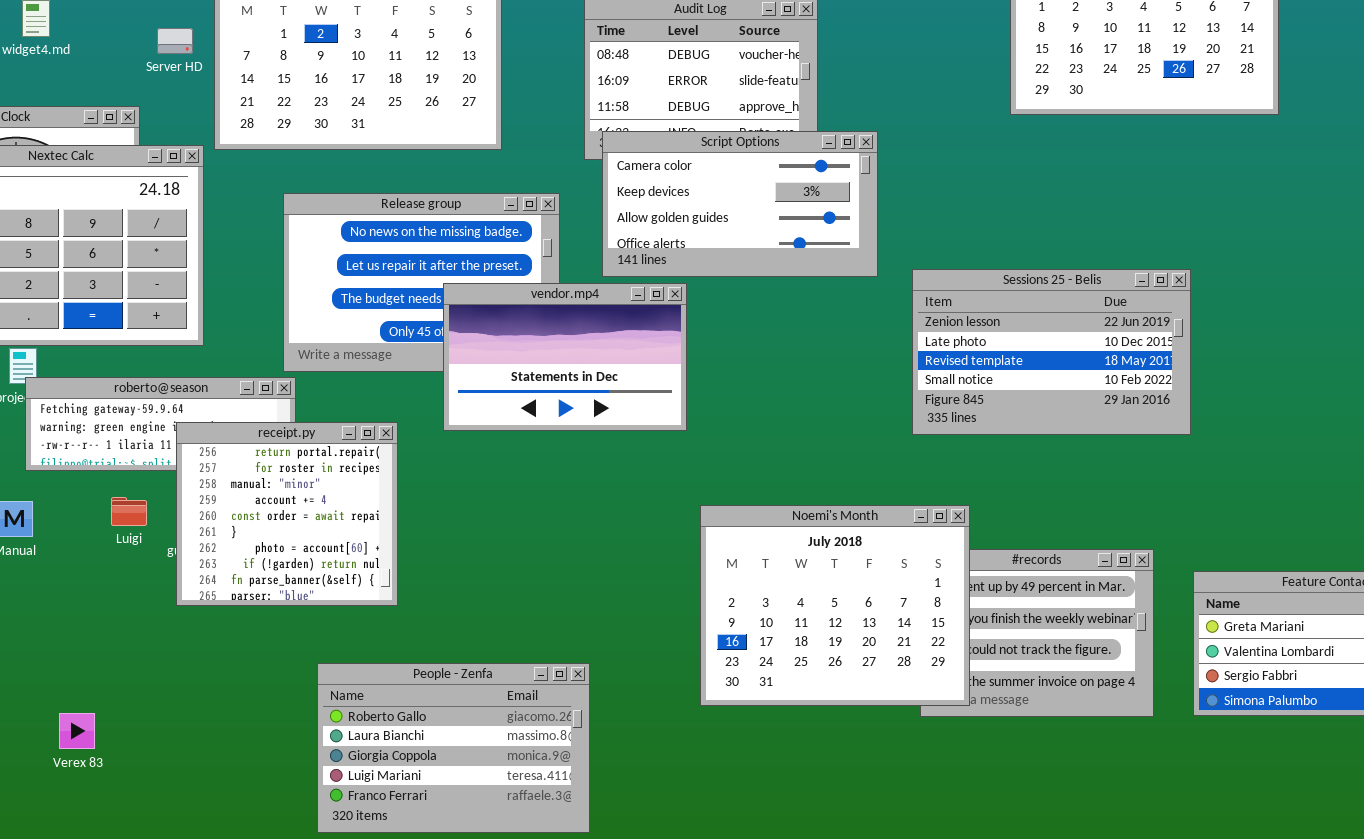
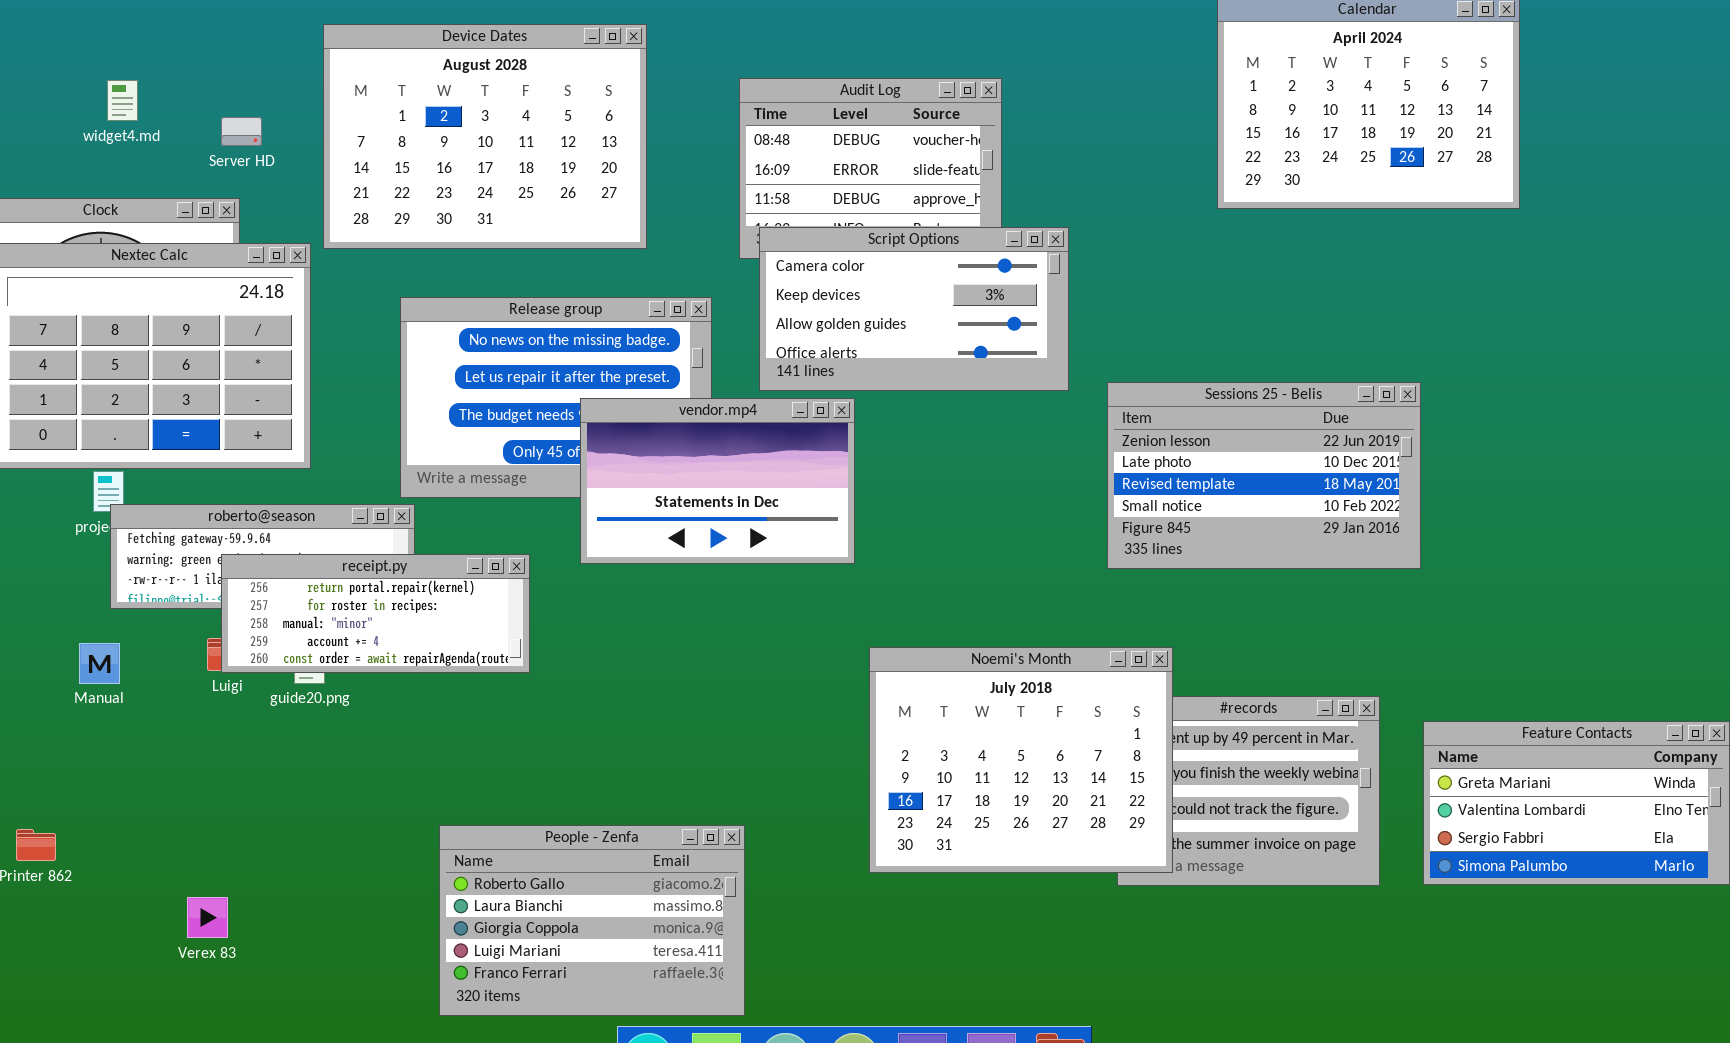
Server HD: [157,28,193,54] -> [221,117,262,146], moved
receipt.py: [176,422,398,606] -> [221,554,530,673], resized
Verex 83: [59,713,95,749] -> [187,897,228,938], moved

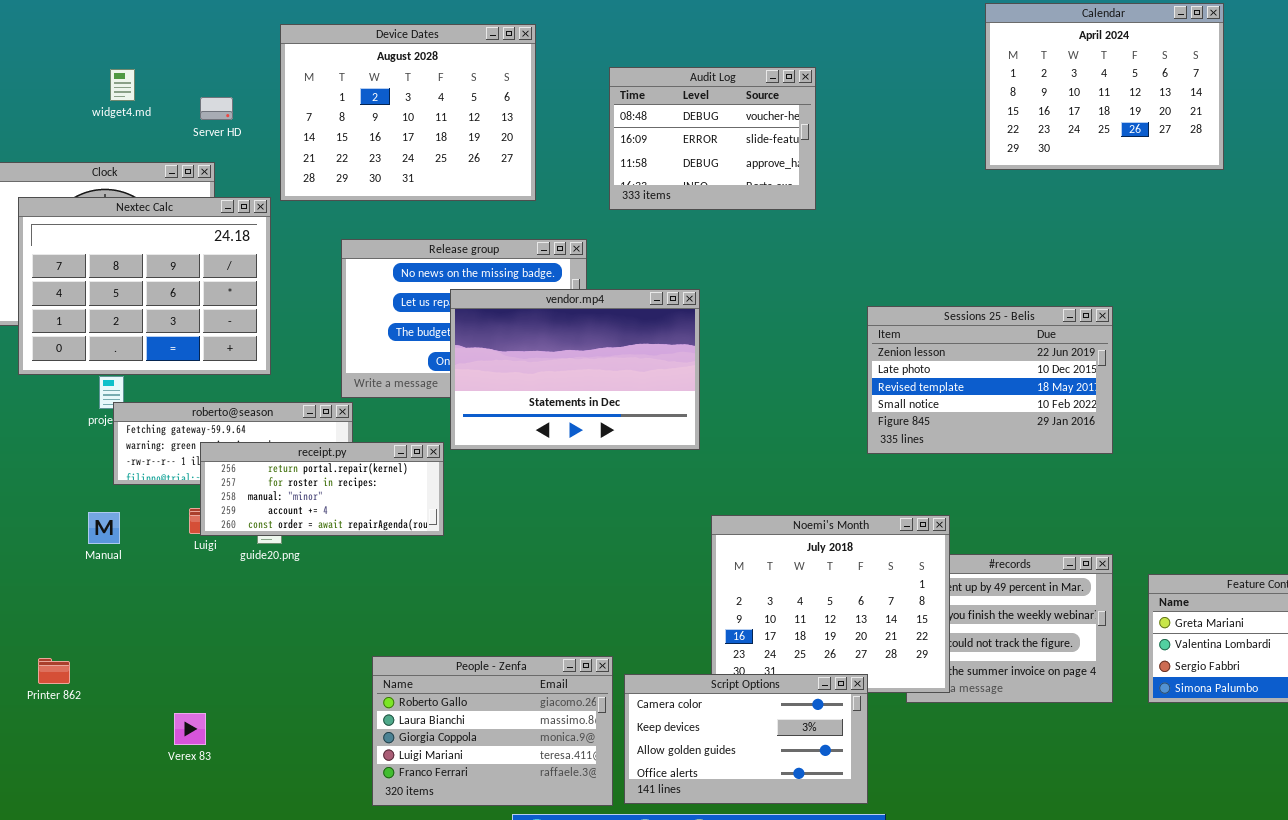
Script Options: [759,227,1069,391] -> [624,674,868,804], moved
Sessions 25 - Belis: [1107,382,1421,569] -> [867,306,1113,454], moved
vendor.mp4: [580,398,855,564] -> [450,289,700,450], resized

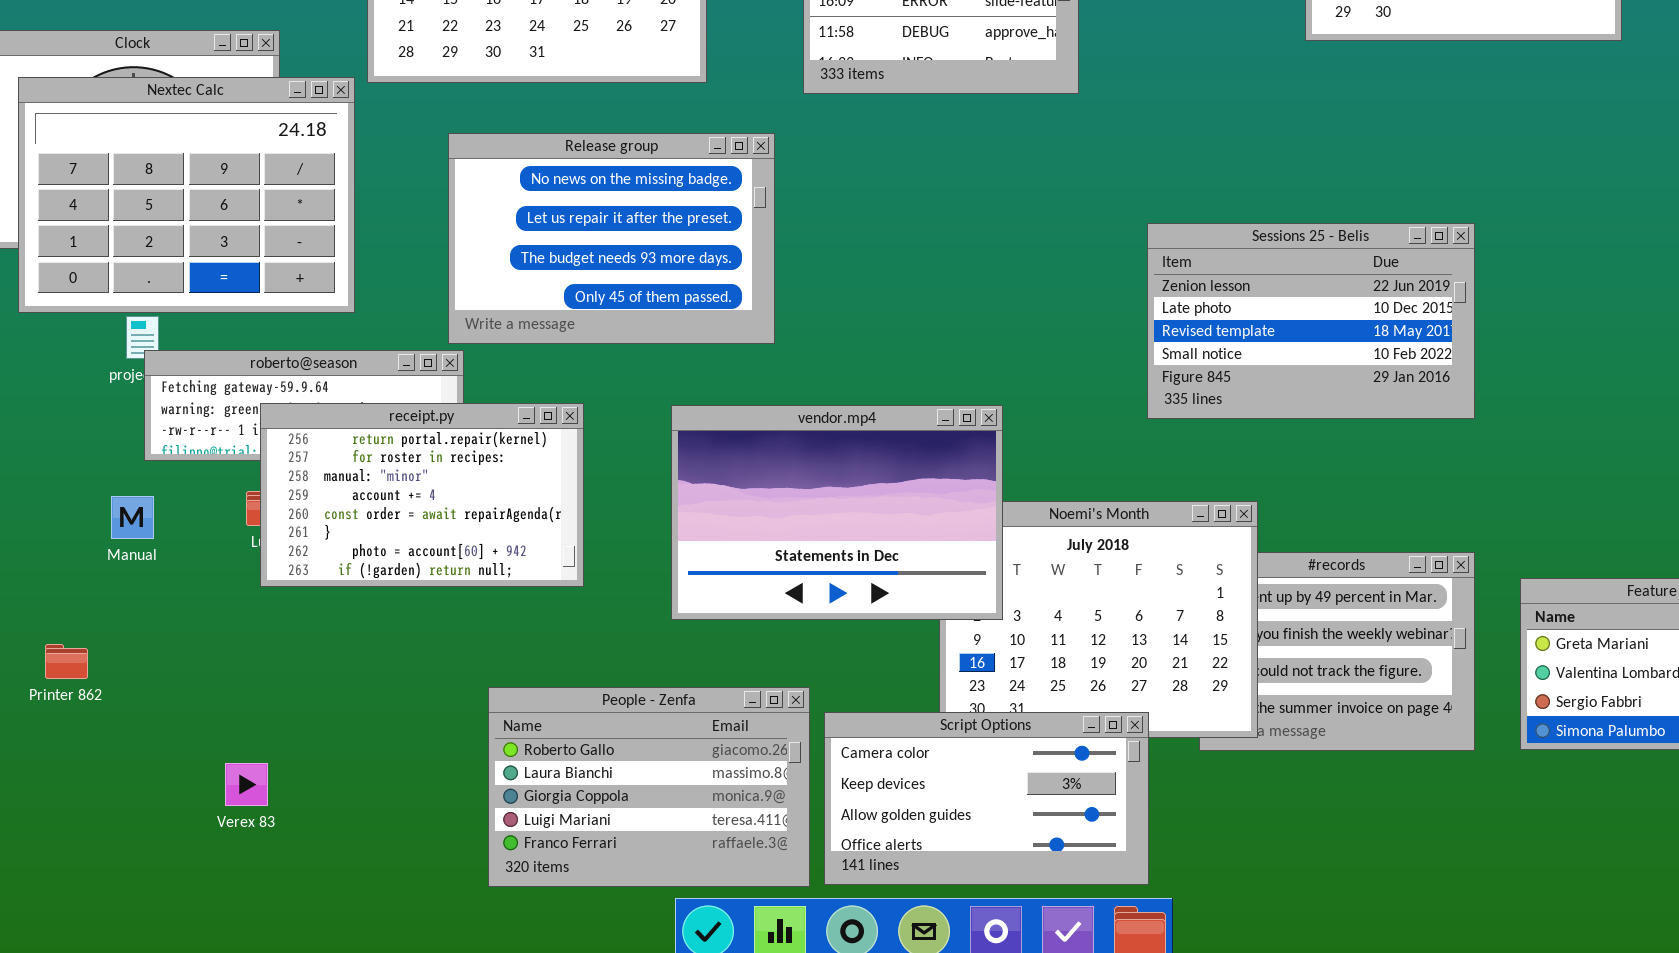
vendor.mp4: [450,289,700,450] -> [671,405,1003,620], moved
receipt.py: [200,442,444,536] -> [260,403,584,587], resized
Printer 862: [38,658,70,684] -> [45,644,88,679], moved

